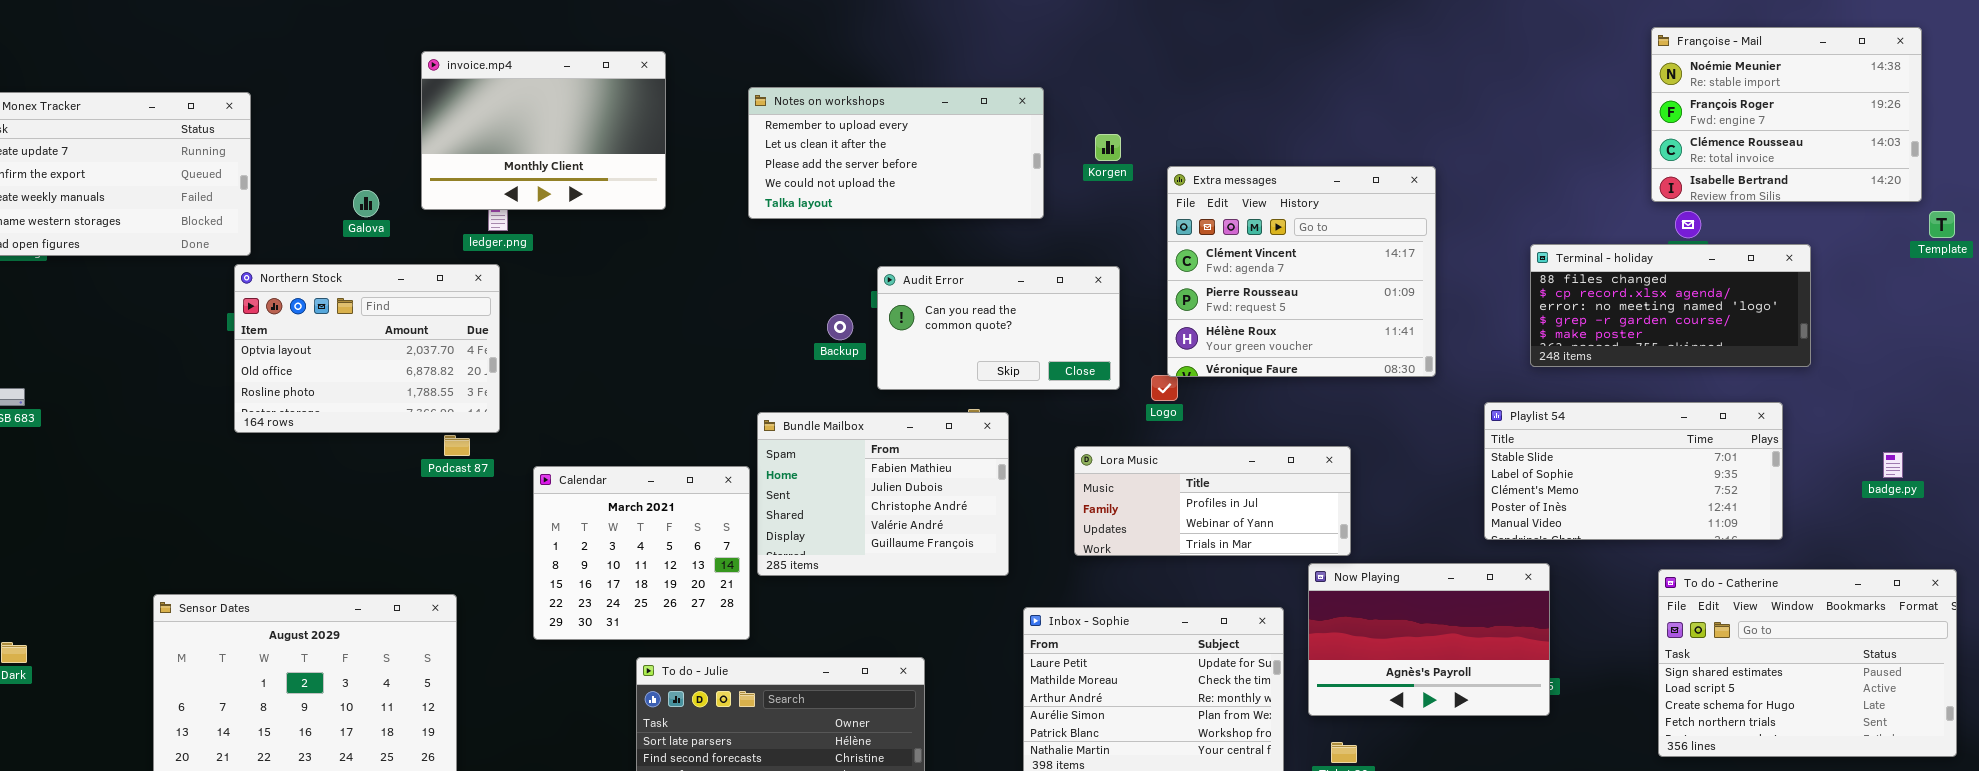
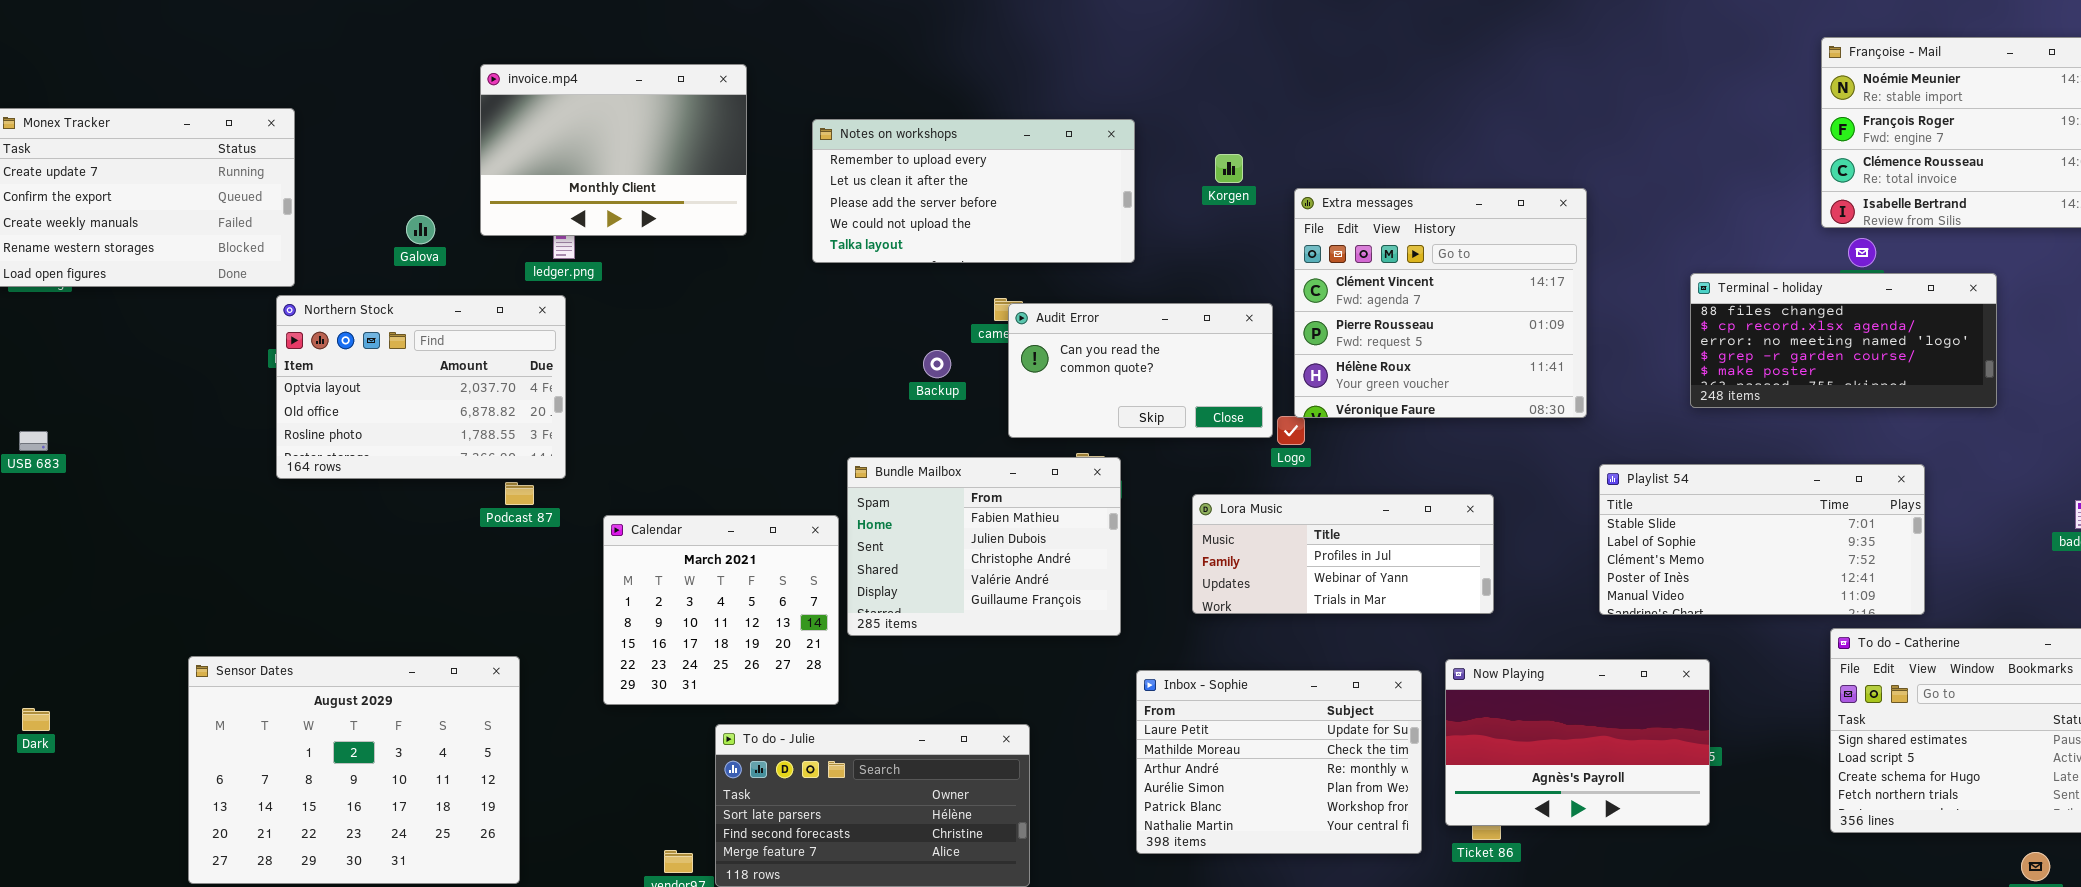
Notes on workshops: [748,87,1044,219] -> [812,119,1135,263], moved
Audit Error: [877,266,1120,390] -> [1008,303,1273,438], moved
Playlist 54: [1484,402,1783,540] -> [1599,464,1925,615], moved
Now Playing: [1308,563,1550,716] -> [1445,659,1710,826], moved

